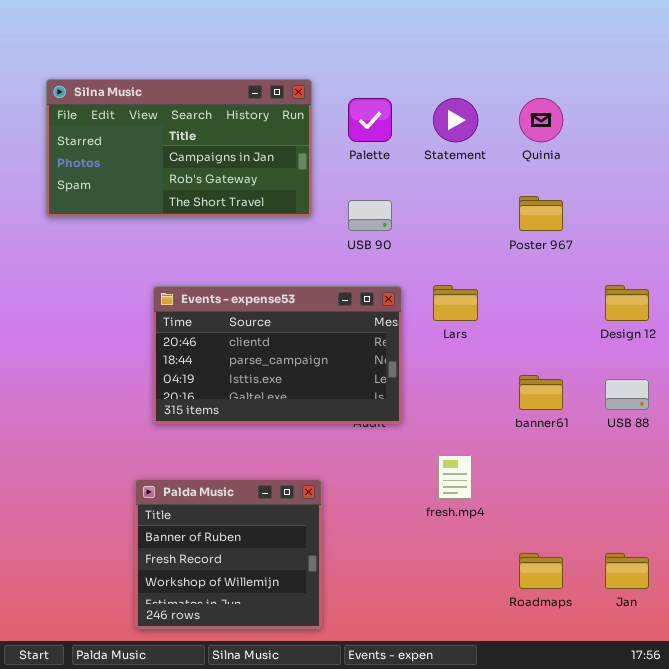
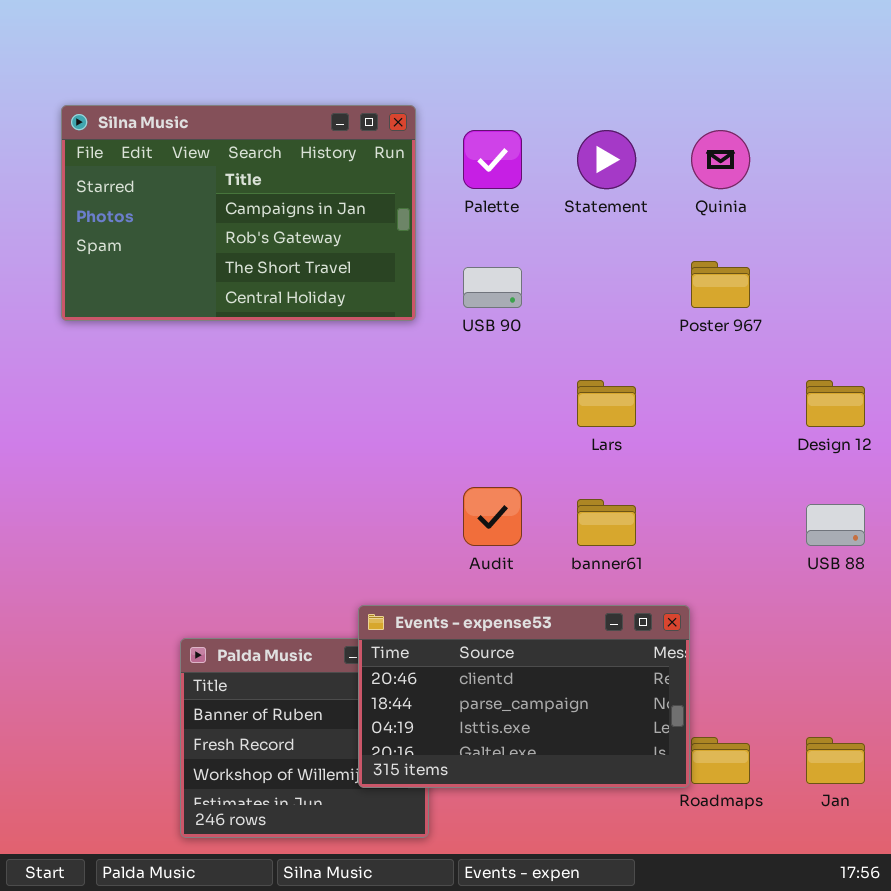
Silna Music: [46,79,312,217] -> [61,105,416,321], resized
Events - expense53: [153,286,402,424] -> [358,605,690,788], moved
banner61: [519,375,563,410] -> [577,499,636,546], moved

